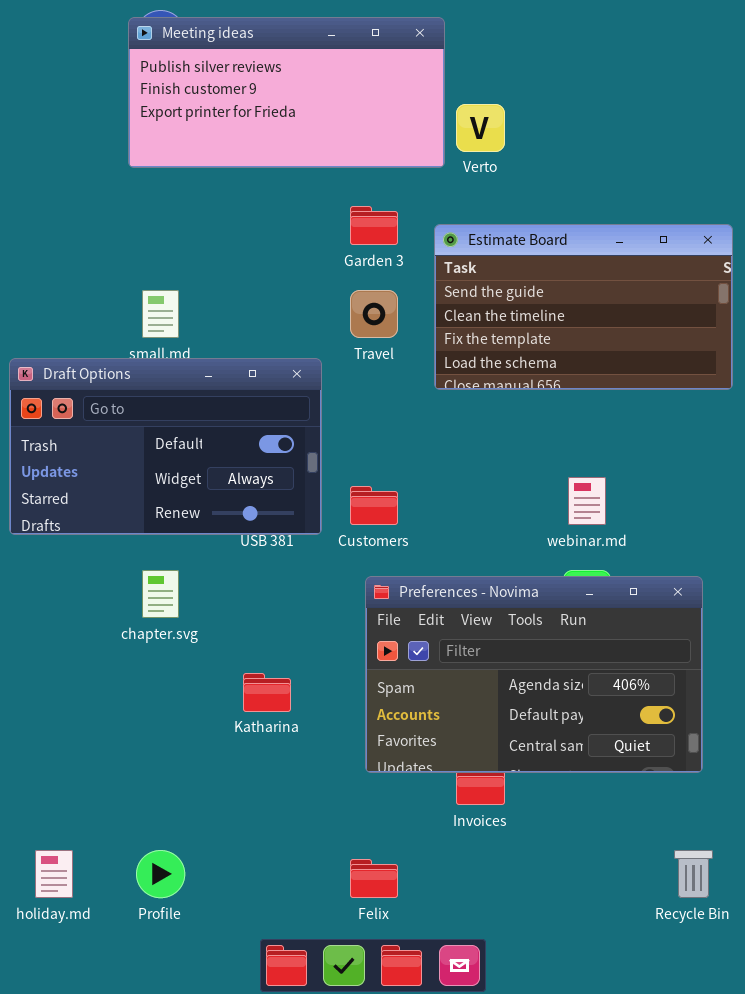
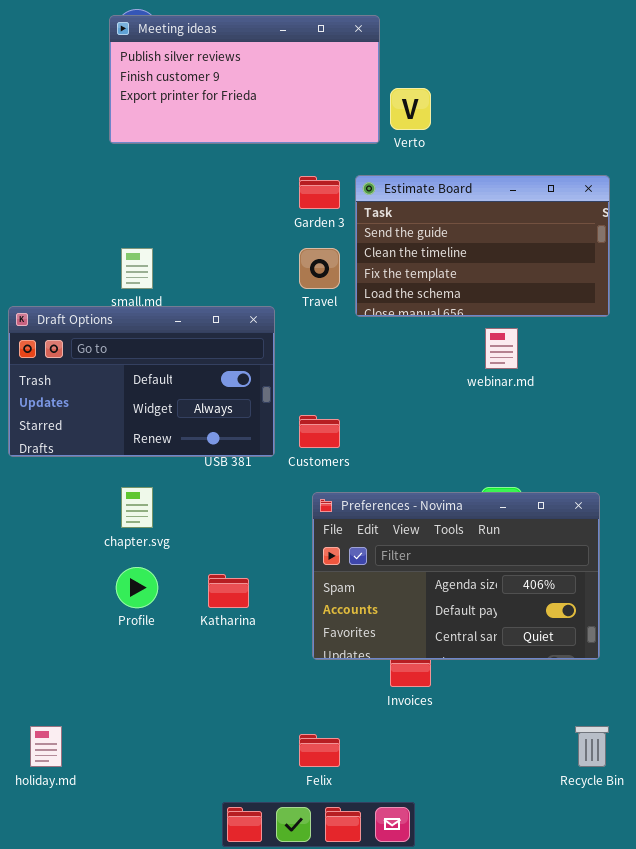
Estimate Board: [434,224,733,390] -> [355,175,610,317], moved
webinar.md: [568,477,606,525] -> [485,328,518,369], moved
Profile: [136,850,185,898] -> [116,567,158,608], moved

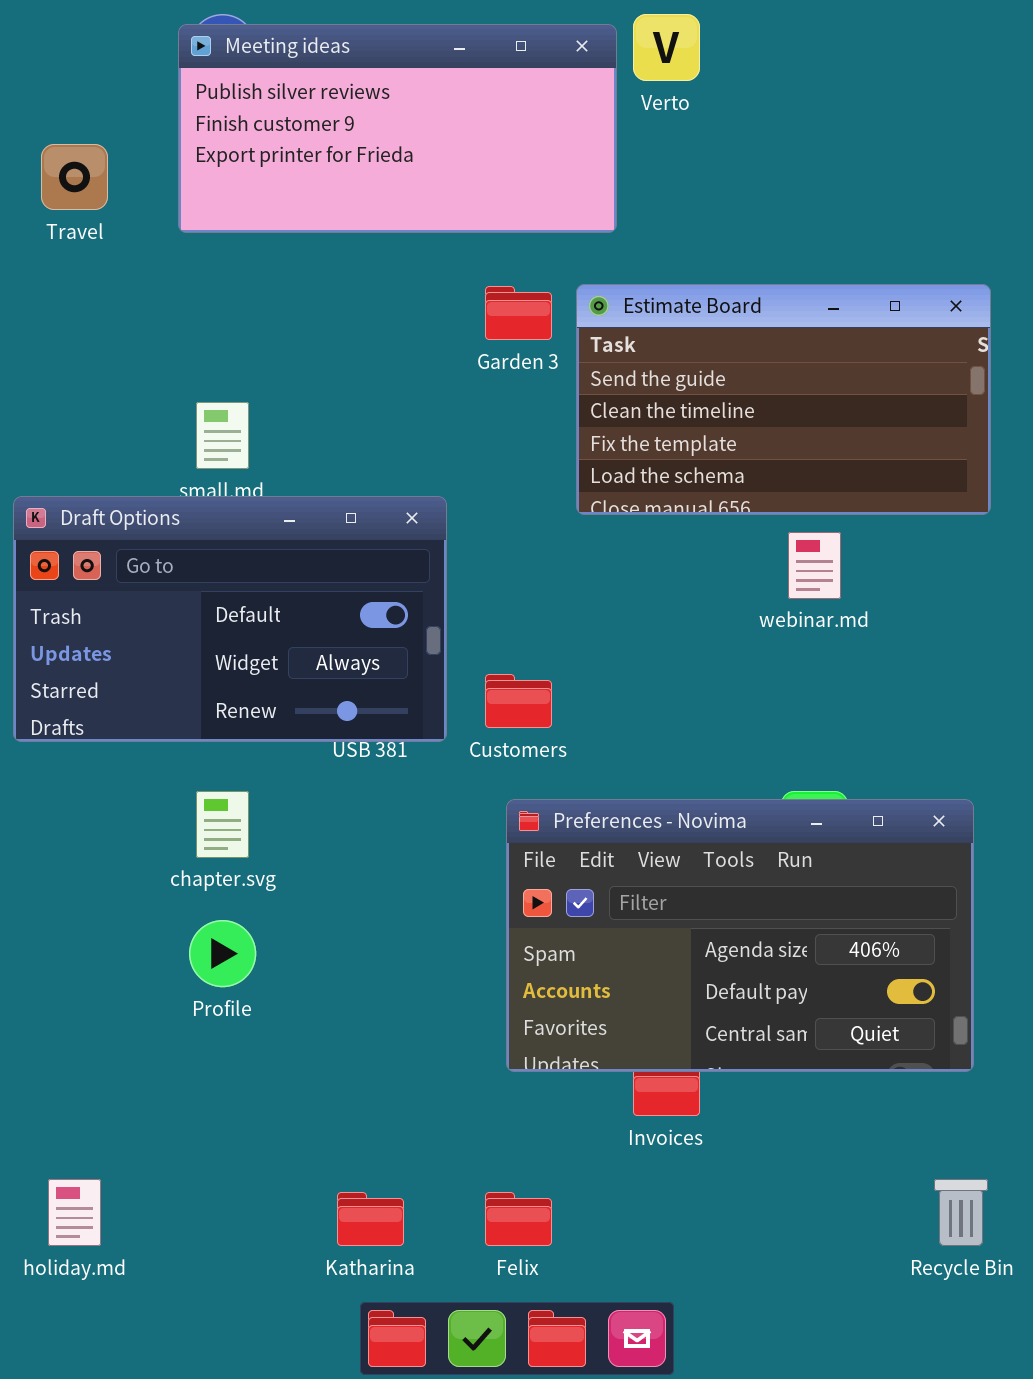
Verto: [390,88,431,130] -> [633,14,700,81], moved
Travel: [299,248,340,289] -> [41,144,108,210], moved
Katharina: [208,574,249,608] -> [337,1192,404,1246], moved

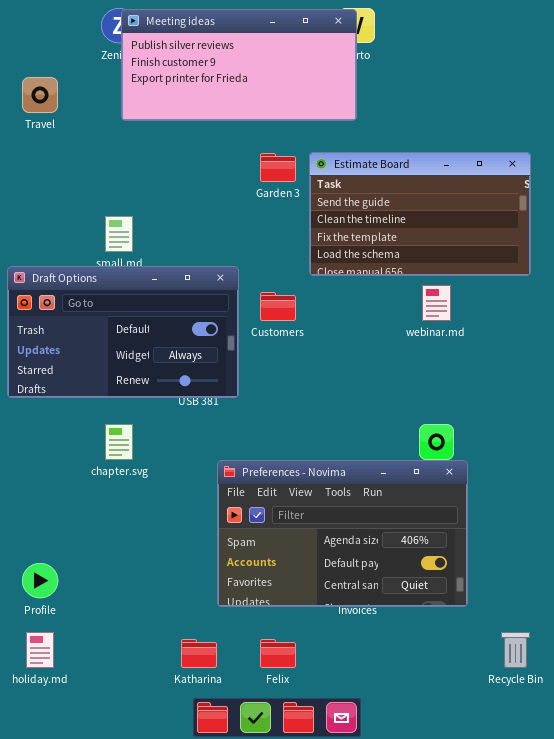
Meeting ideas: [178,24,617,233] -> [121,9,357,121], moved
Customers: [485,674,552,728] -> [260,292,296,321], moved
Preferences - Novima: [506,799,974,1072] -> [217,460,468,607], moved
Profile: [189,920,256,987] -> [22,563,58,598], moved

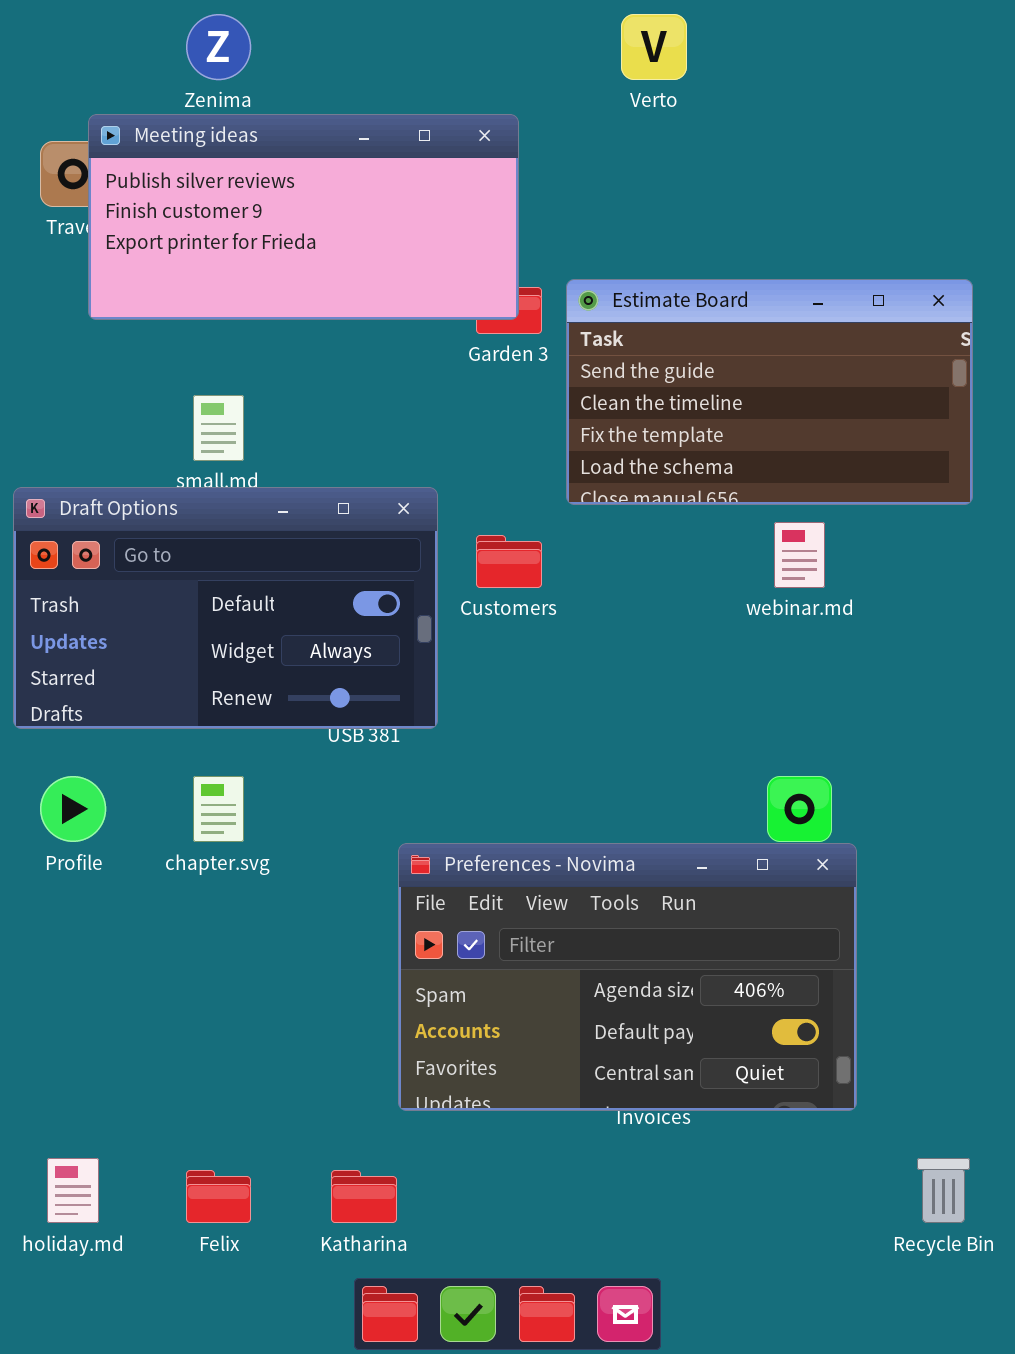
Meeting ideas: [121,9,357,121] -> [88,114,519,320], moved
Profile: [22,563,58,598] -> [40,776,106,842], moved
Felix: [260,639,296,668] -> [186,1170,251,1223], moved

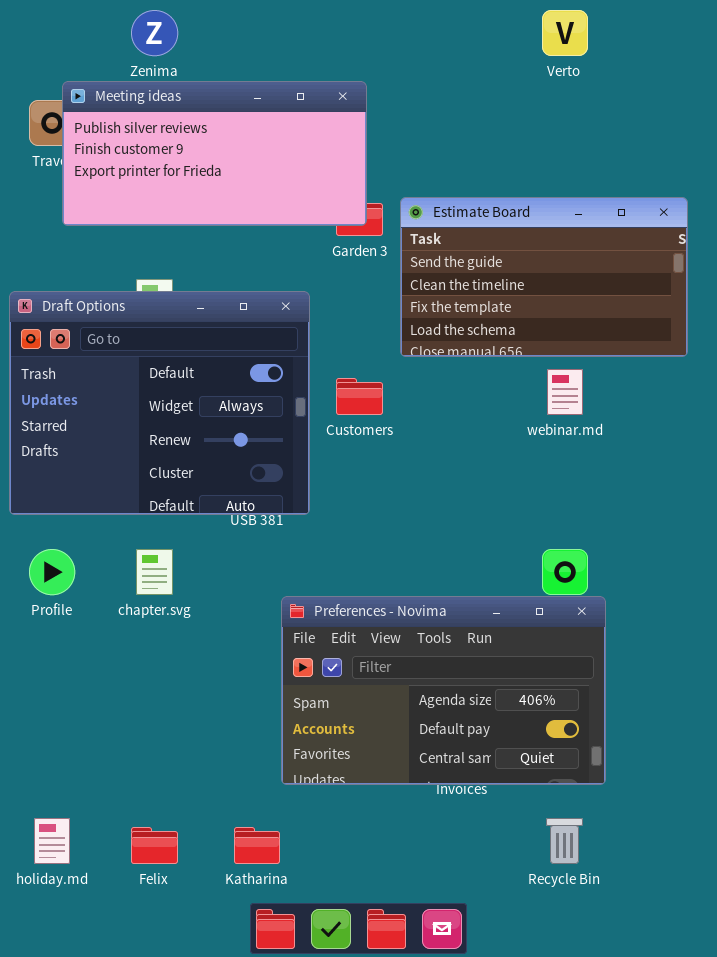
Verto: [621,14,687,80] -> [542,10,588,56], moved
Draft Options: [13,487,438,729] -> [9,291,310,515], resized
Recycle Bin: [917,1158,970,1223] -> [546,818,583,864], moved

